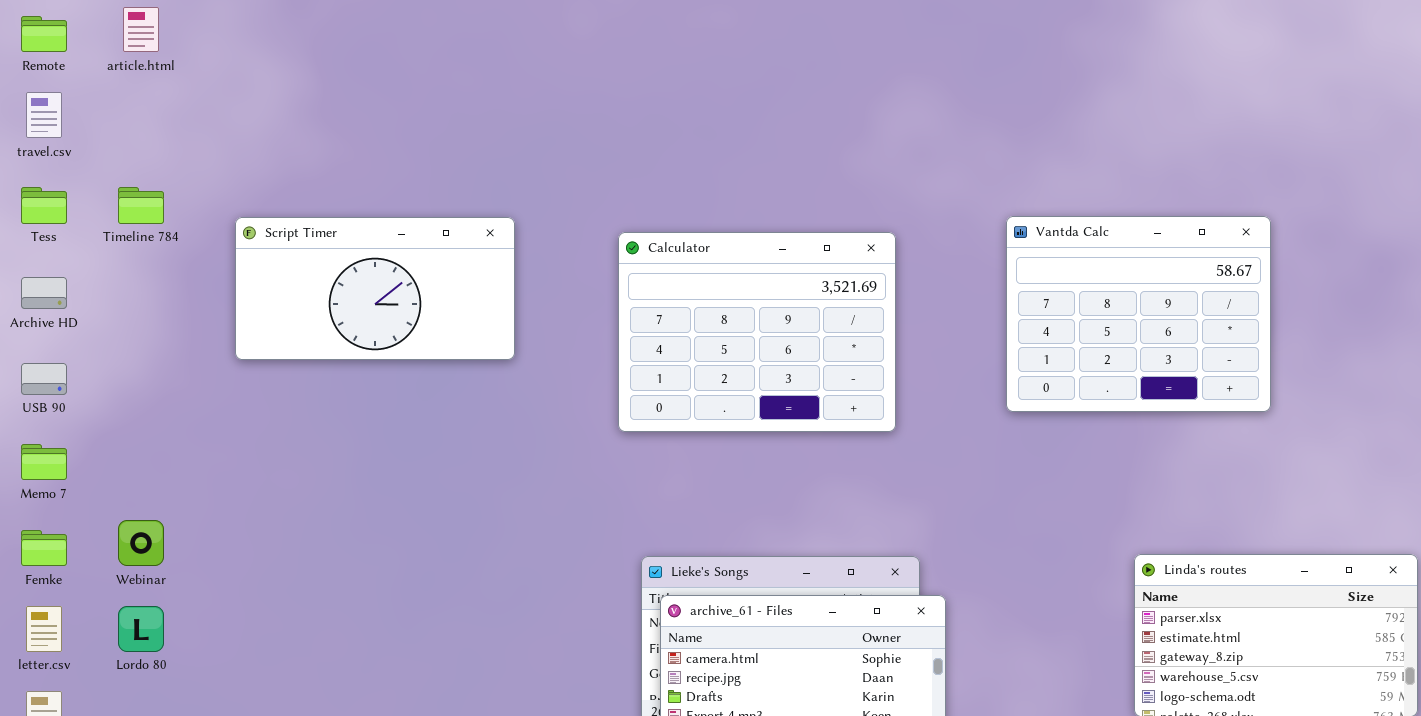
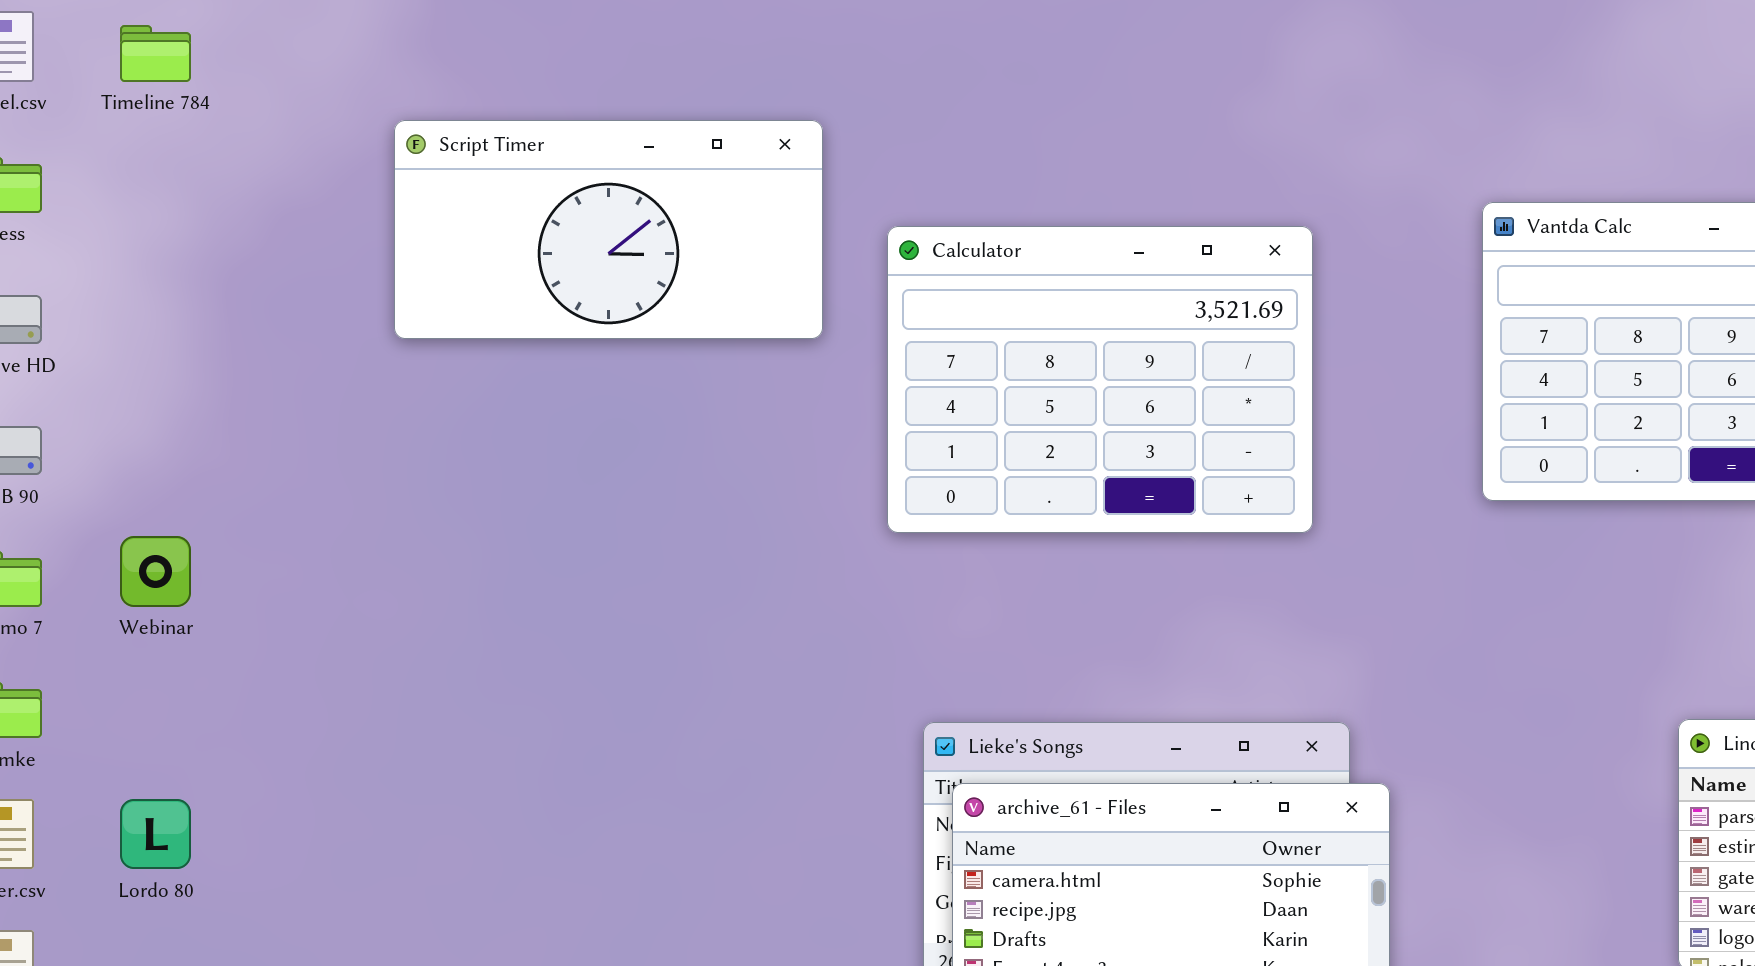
Timeline 784: [118,187,164,224] -> [120,25,191,82], moved
Script Timer: [235,217,515,360] -> [394,120,823,339], moved
Webinar: [118,520,164,566] -> [120,536,191,607], moved

